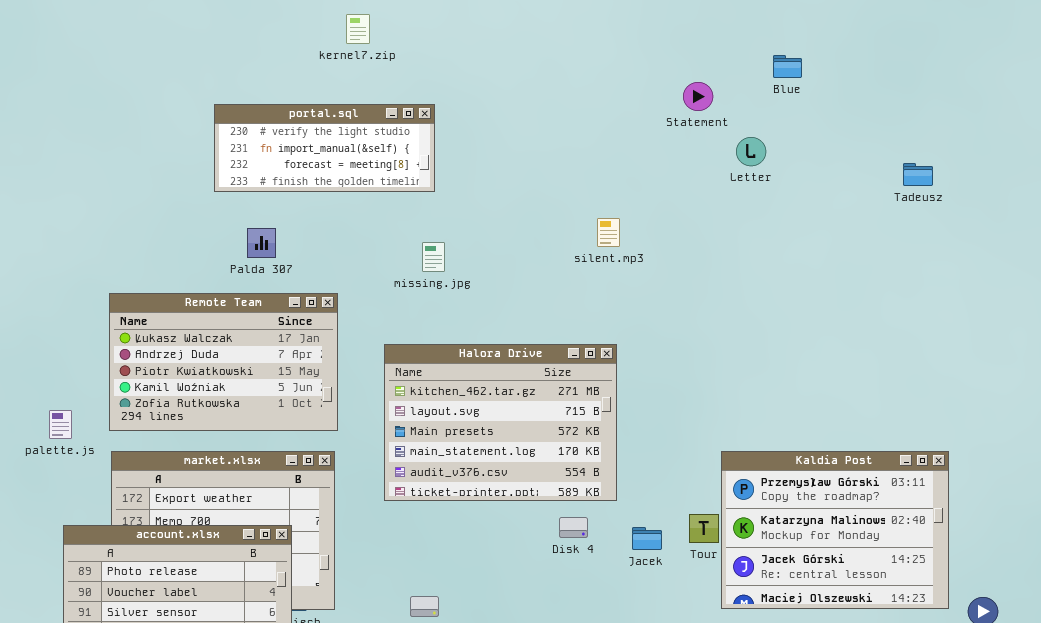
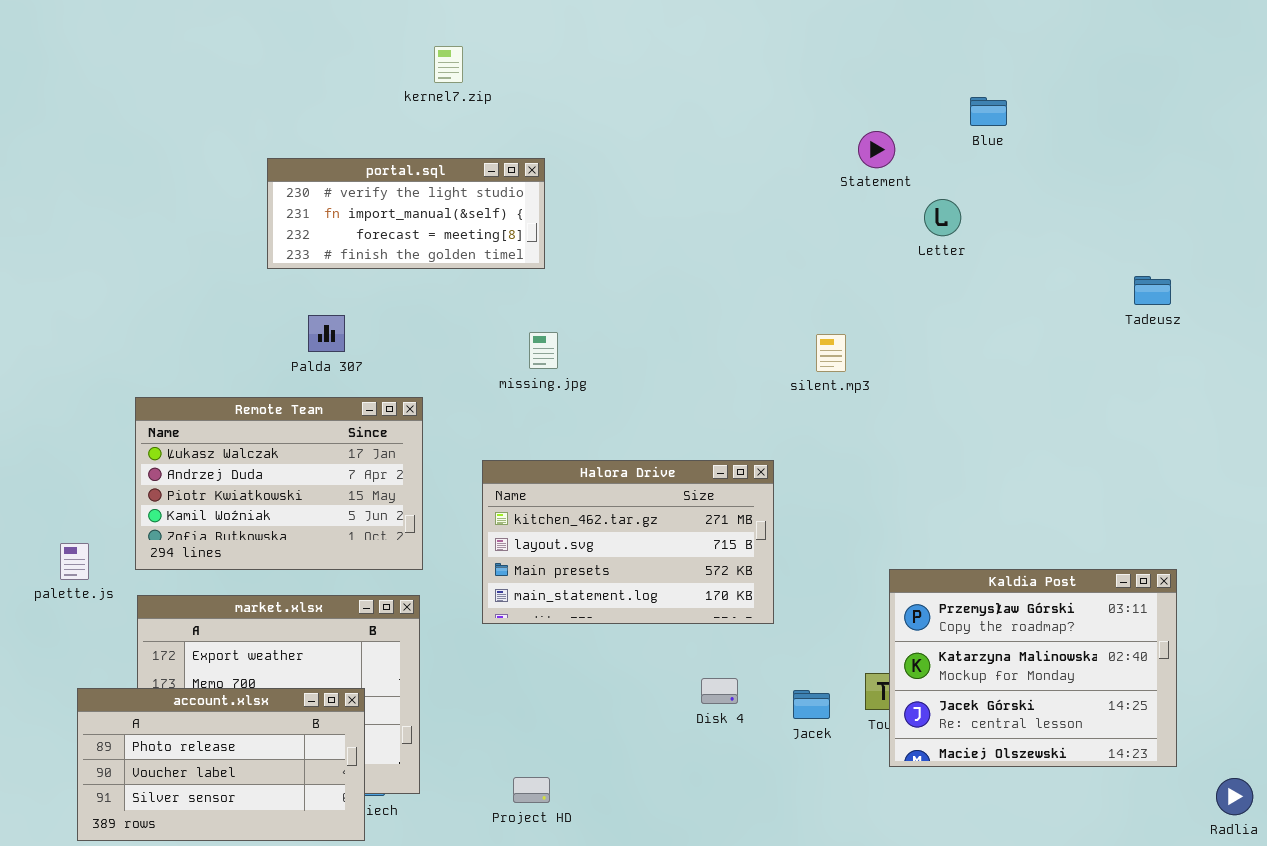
Tadeusz: [903,163,933,186] -> [1134,276,1171,305], moved
silent.mp3: [597,218,620,247] -> [816,334,846,372], moved
Halora Drive: [384,344,617,501] -> [482,460,774,624], resized
Kaldia Post: [721,451,949,609] -> [889,569,1177,767], moved

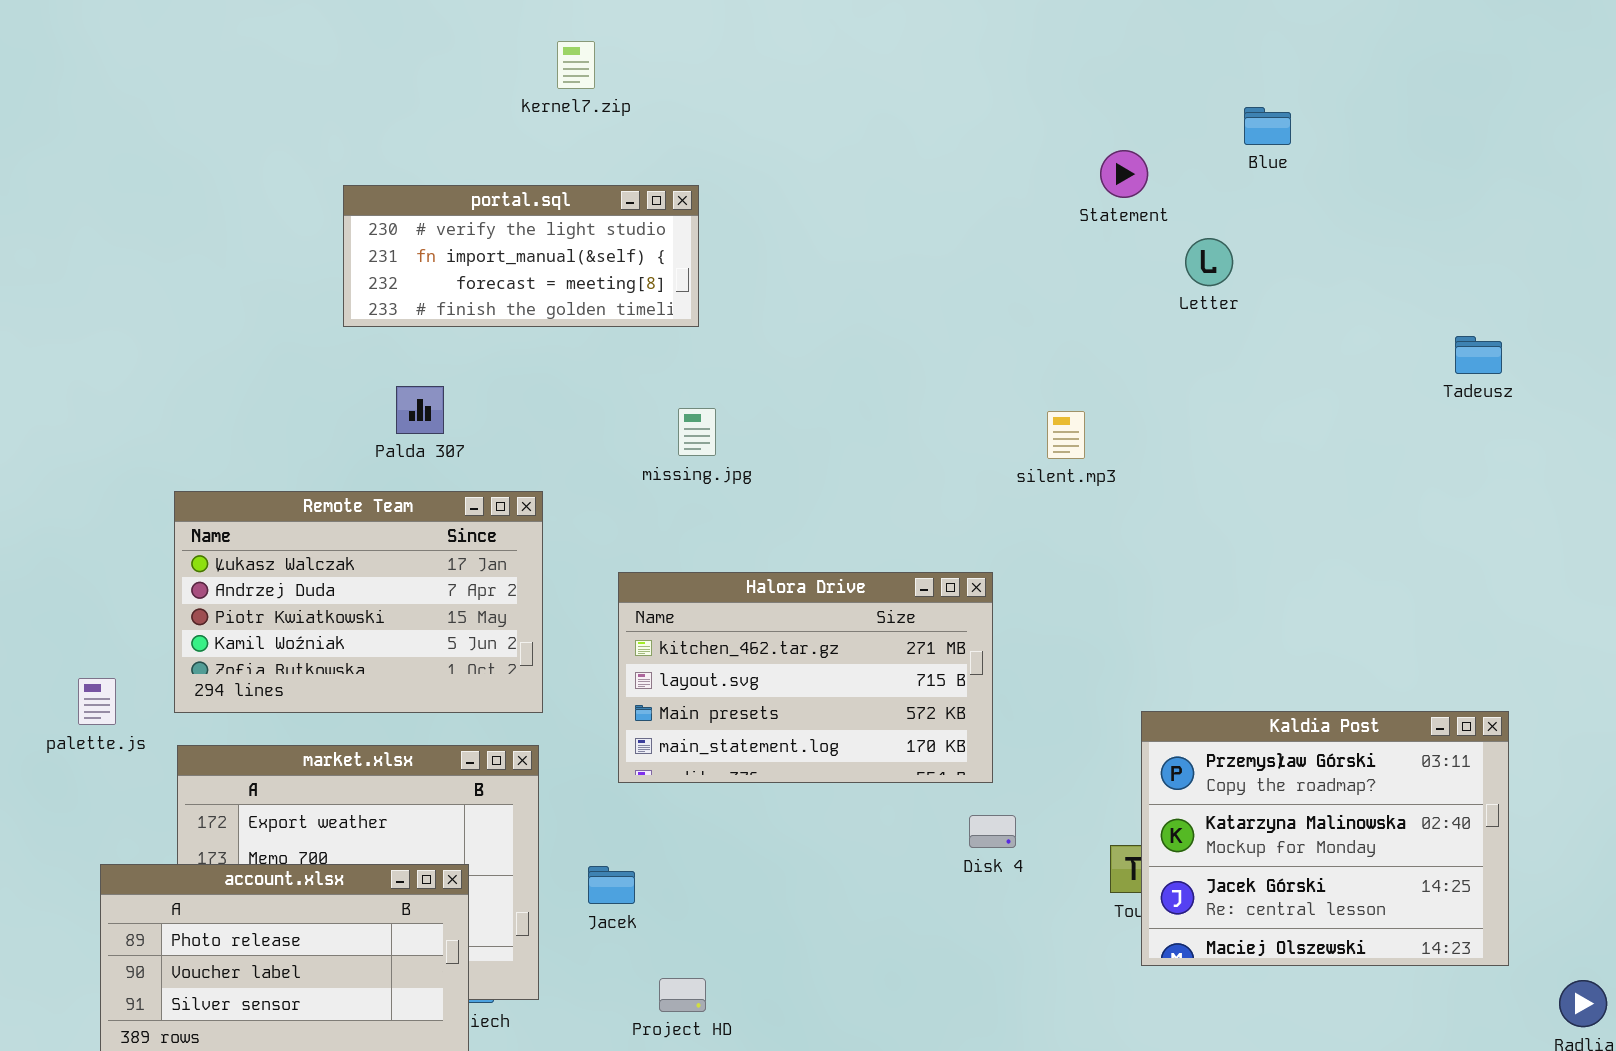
Disk 4: [701,678,738,704] -> [969,815,1016,848], moved
Jacek: [793,690,830,719] -> [588,866,635,904], moved

